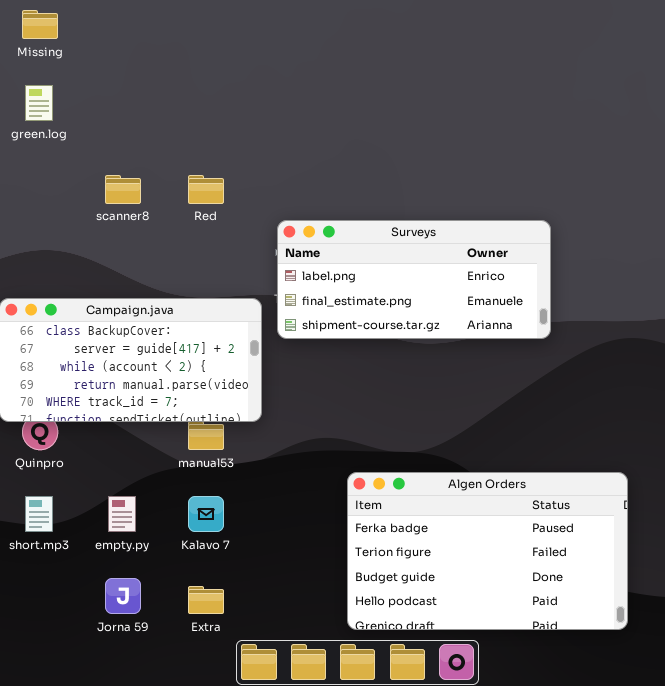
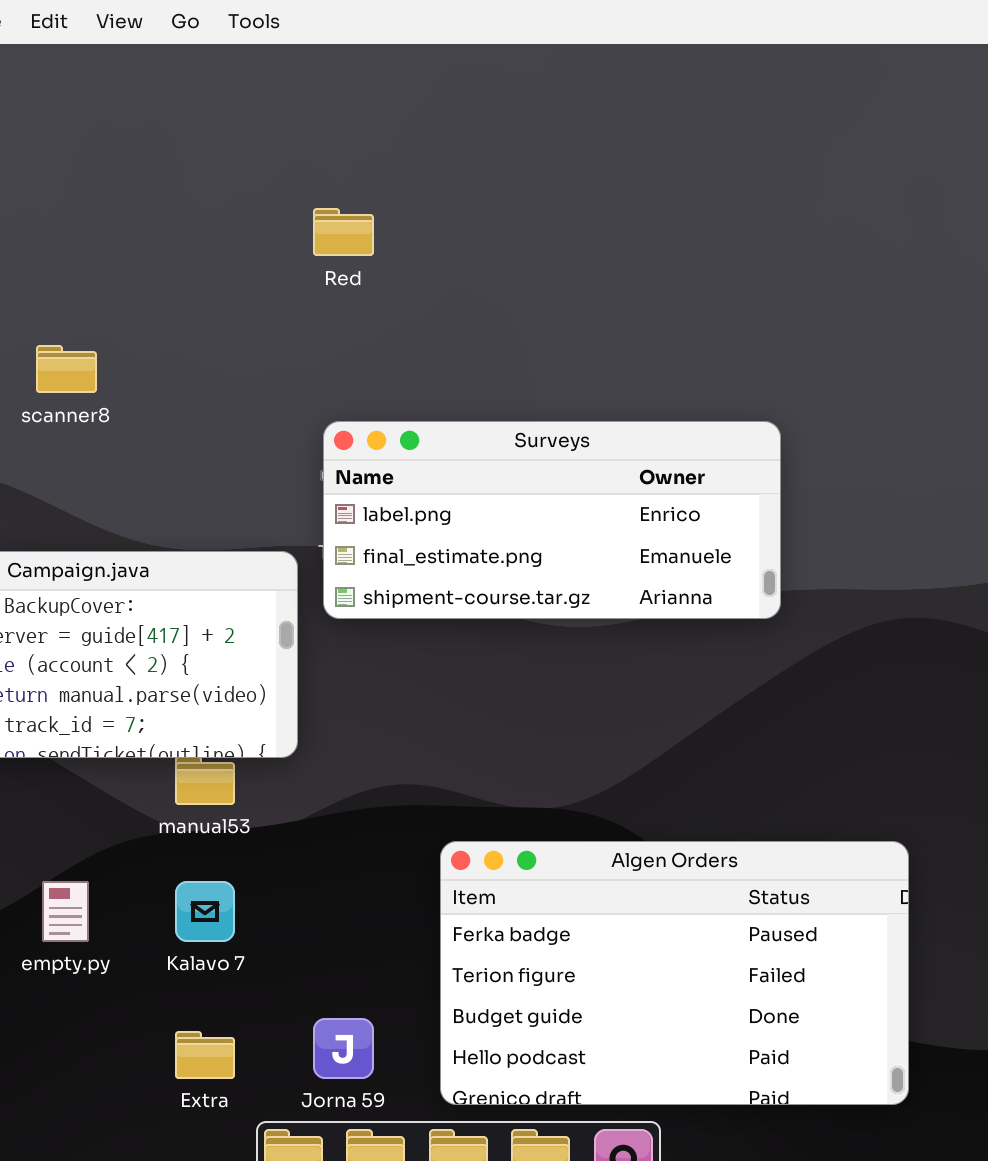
Red: [188,175,224,204] -> [313,208,374,256], moved
Jorna 59: [105,578,141,614] -> [313,1018,374,1079], moved

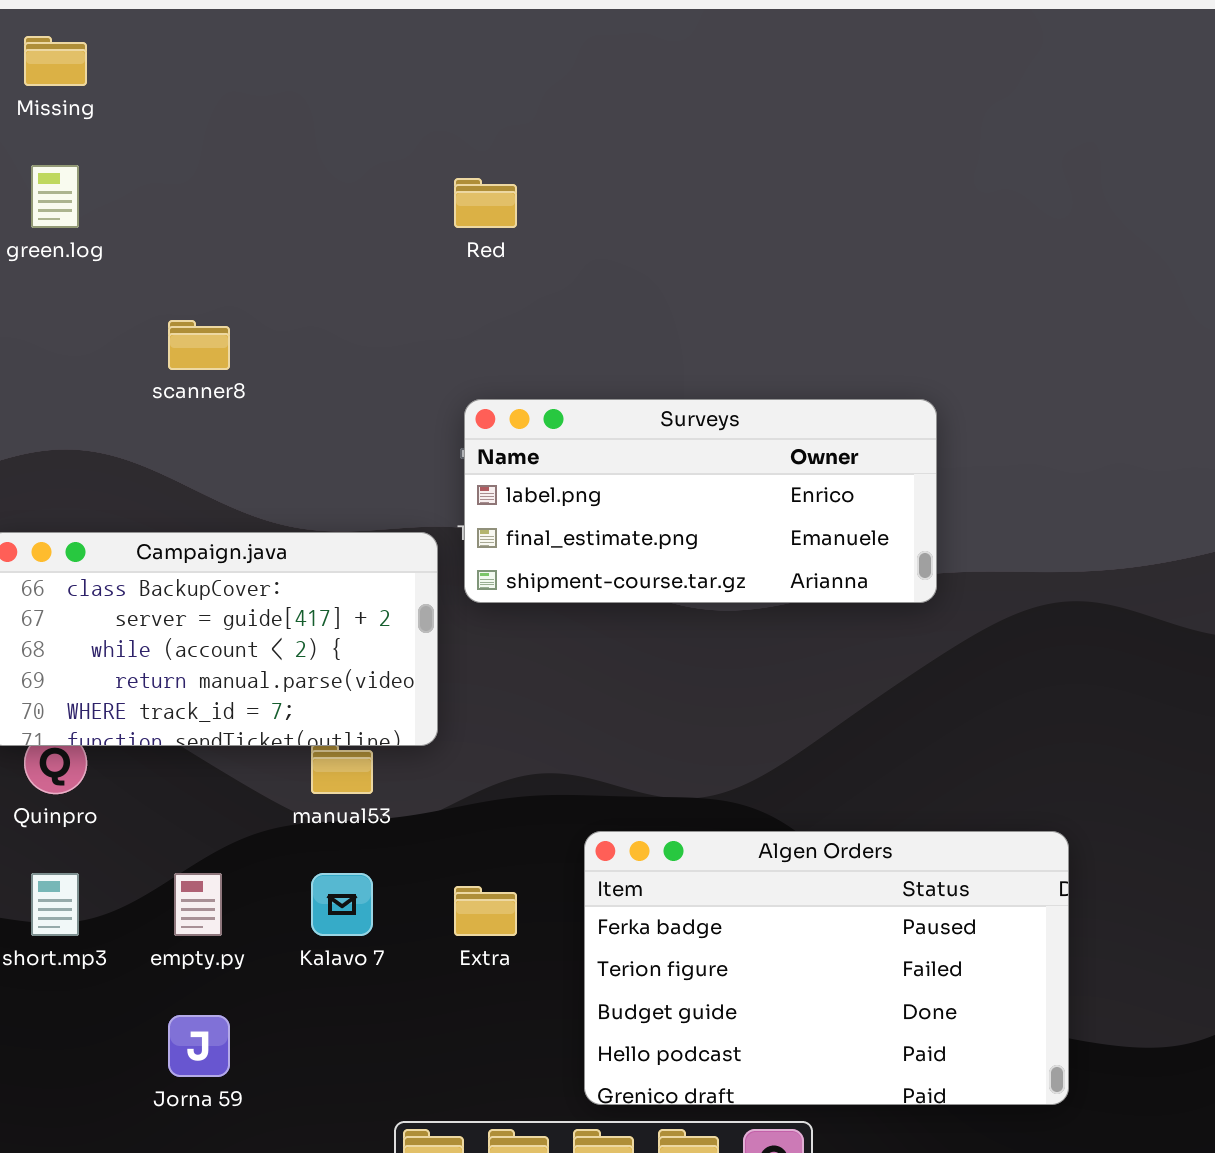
Jorna 59: [313,1018,374,1079] -> [168,1015,230,1077], moved
Extra: [175,1031,235,1079] -> [454,886,517,936], moved

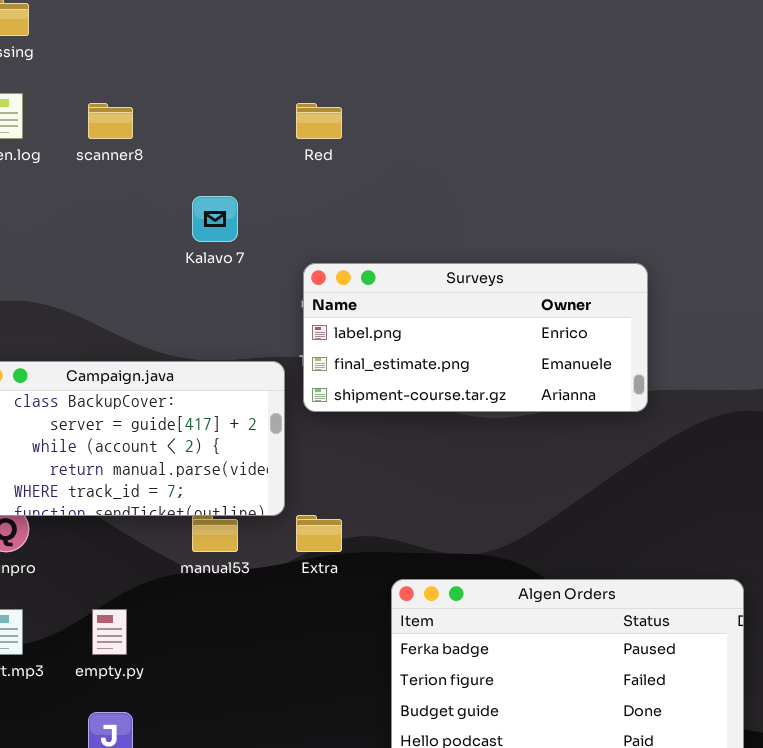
scanner8: [168,320,230,370] -> [88,103,133,139], moved
Kalavo 7: [311,873,373,936] -> [192,196,238,242], moved
Extra: [454,886,517,936] -> [296,515,342,552], moved

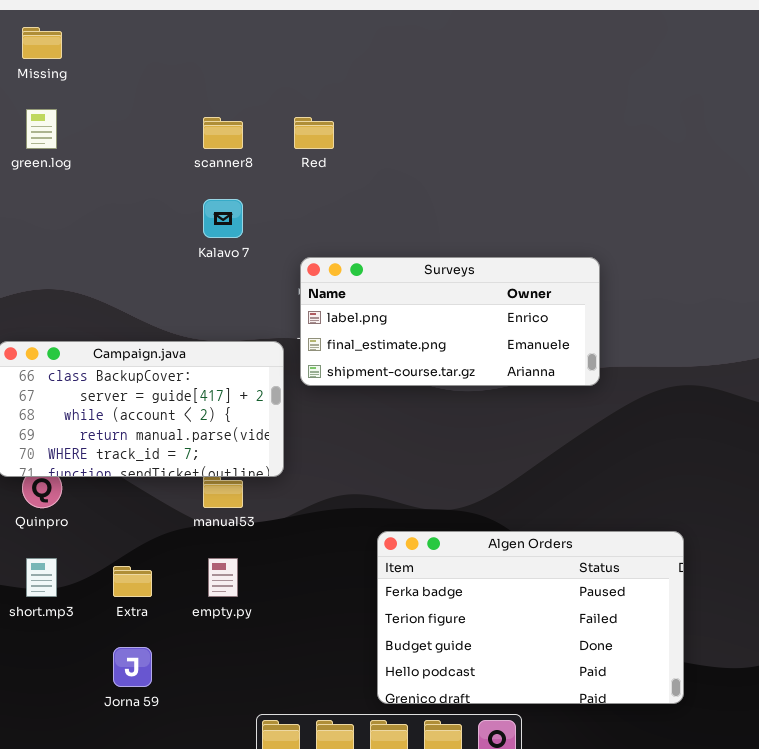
scanner8: [88,103,133,139] -> [203,117,243,149], moved
Extra: [296,515,342,552] -> [113,566,152,597], moved
empty.py: [92,609,127,655] -> [208,558,238,597], moved

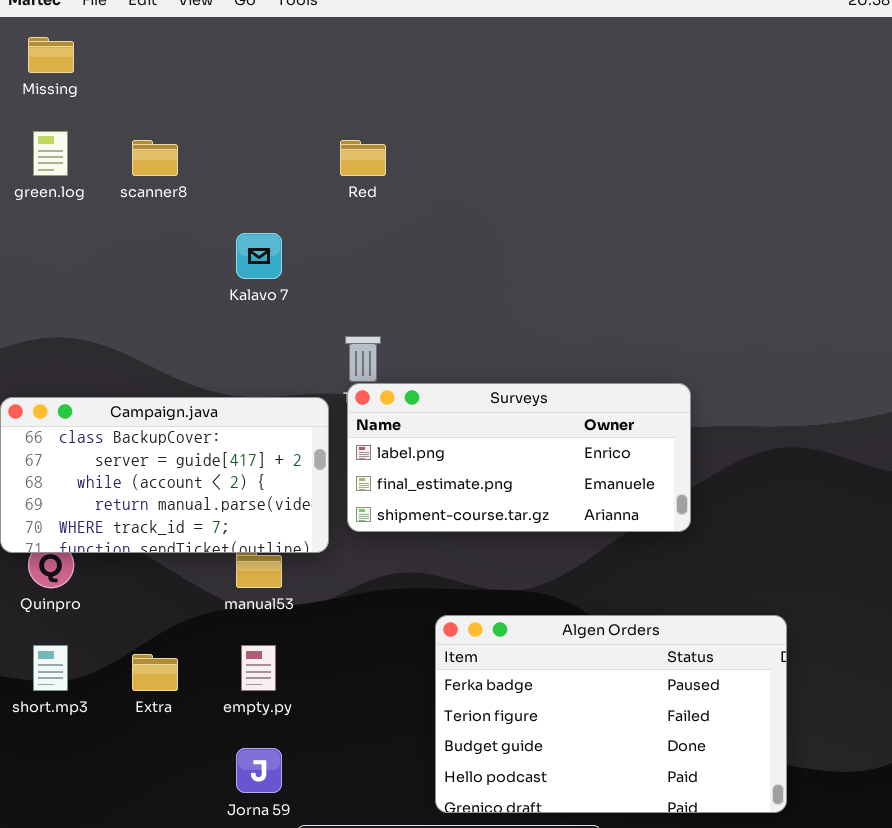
scanner8: [203,117,243,149] -> [132,140,178,176], moved
Surveys: [300,257,600,386] -> [347,383,691,532], moved
Jorna 59: [113,647,152,687] -> [236,748,282,793], moved

